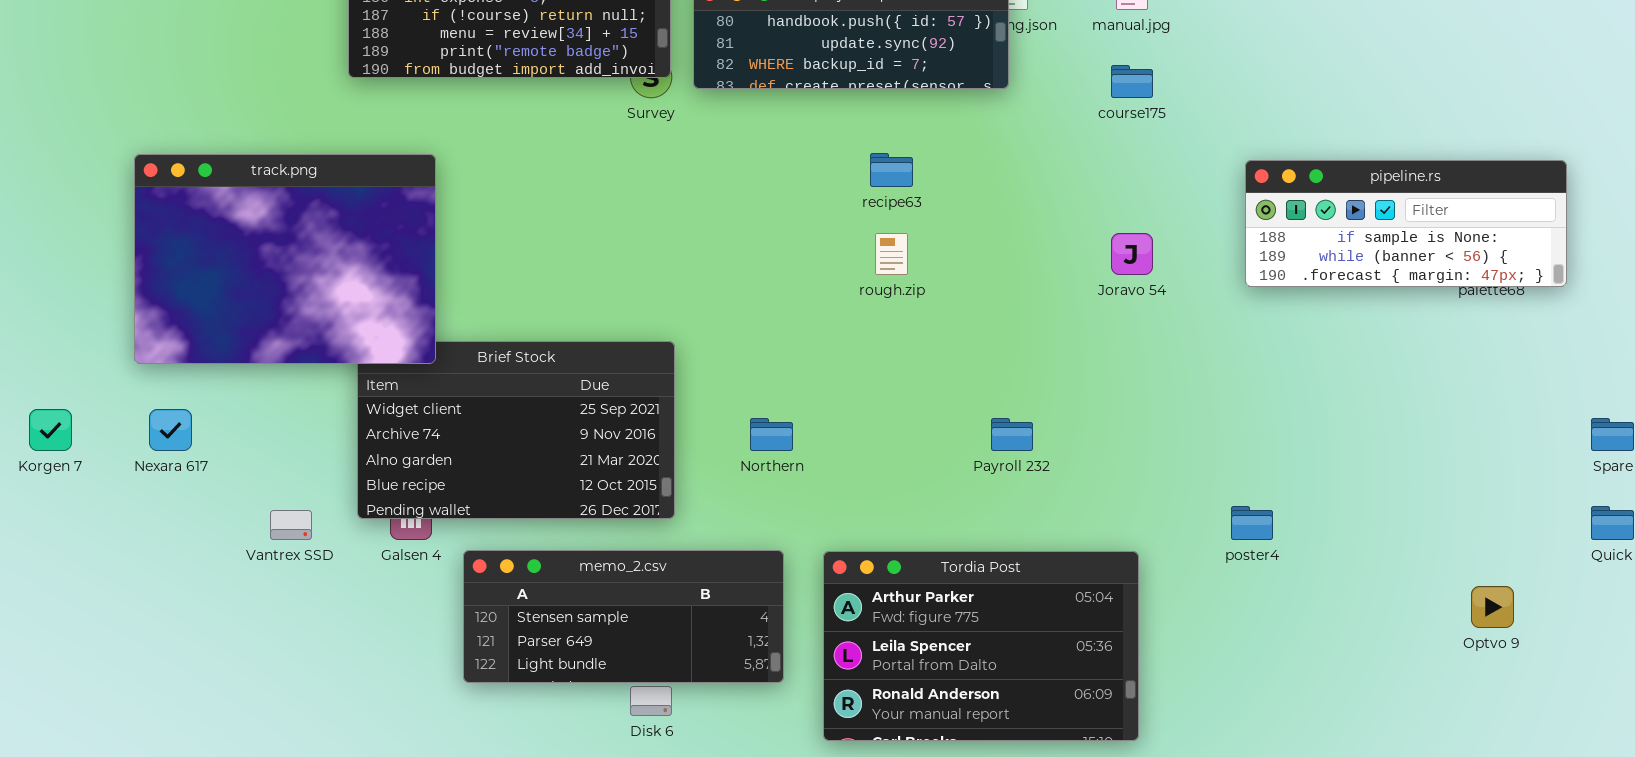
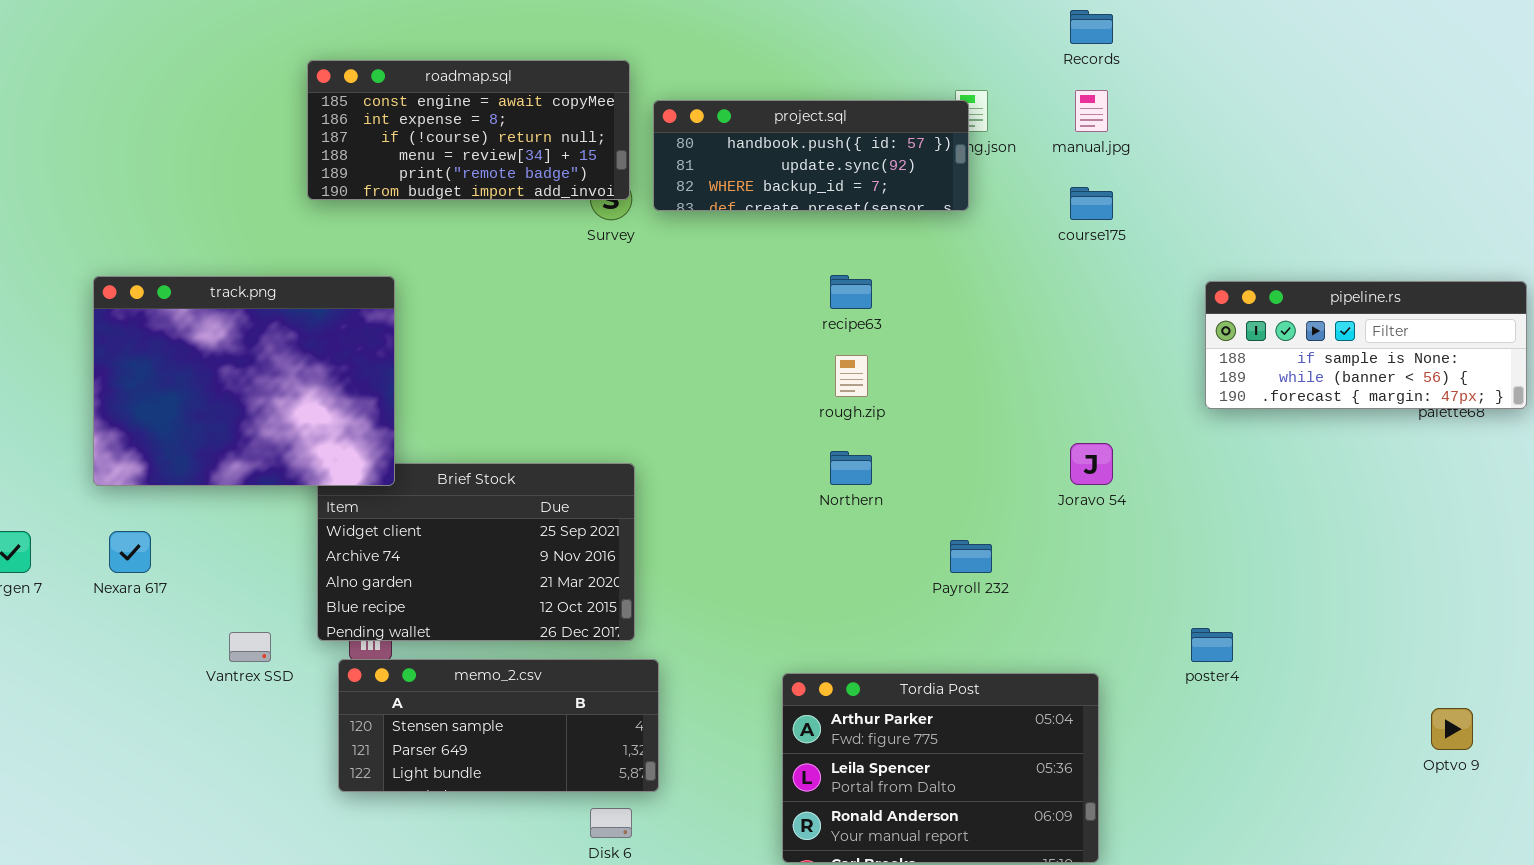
Joravo 54: [1111,233,1153,275] -> [1070,443,1113,485], moved
Northern: [750,418,793,451] -> [830,451,872,485], moved
memo_2.csv: [463,550,784,683] -> [338,659,659,792], moved

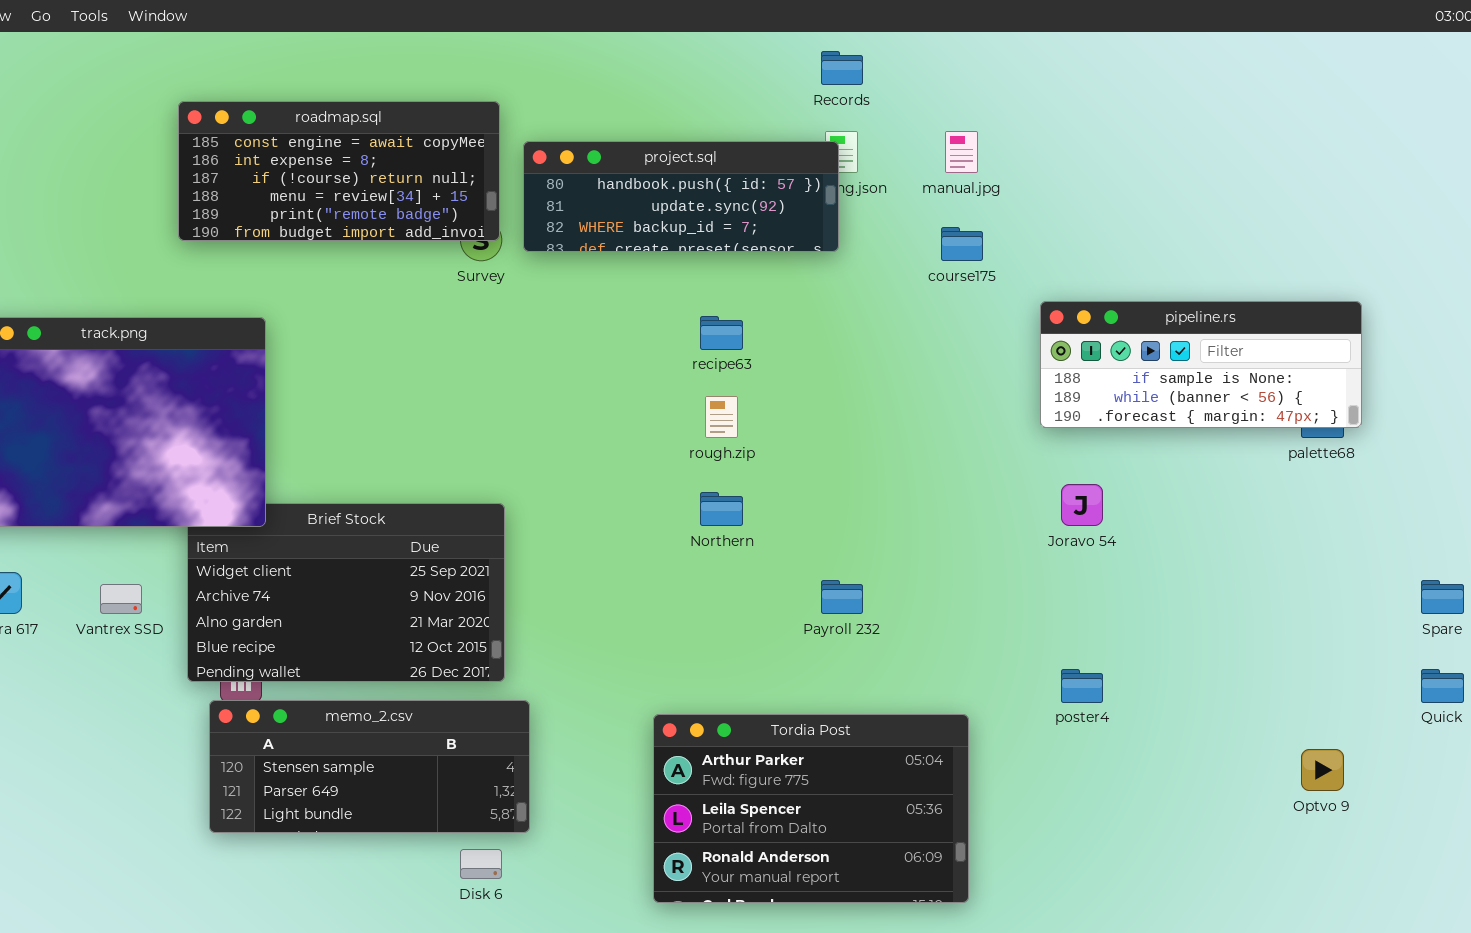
Records: [1070,10,1113,44] -> [821,51,863,85], moved
pipeline.rs: [1205,281,1527,409] -> [1040,301,1362,428], moved
Joravo 54: [1070,443,1113,485] -> [1061,484,1103,526], moved
Vantrex SSD: [229,632,271,662] -> [100,584,142,614], moved

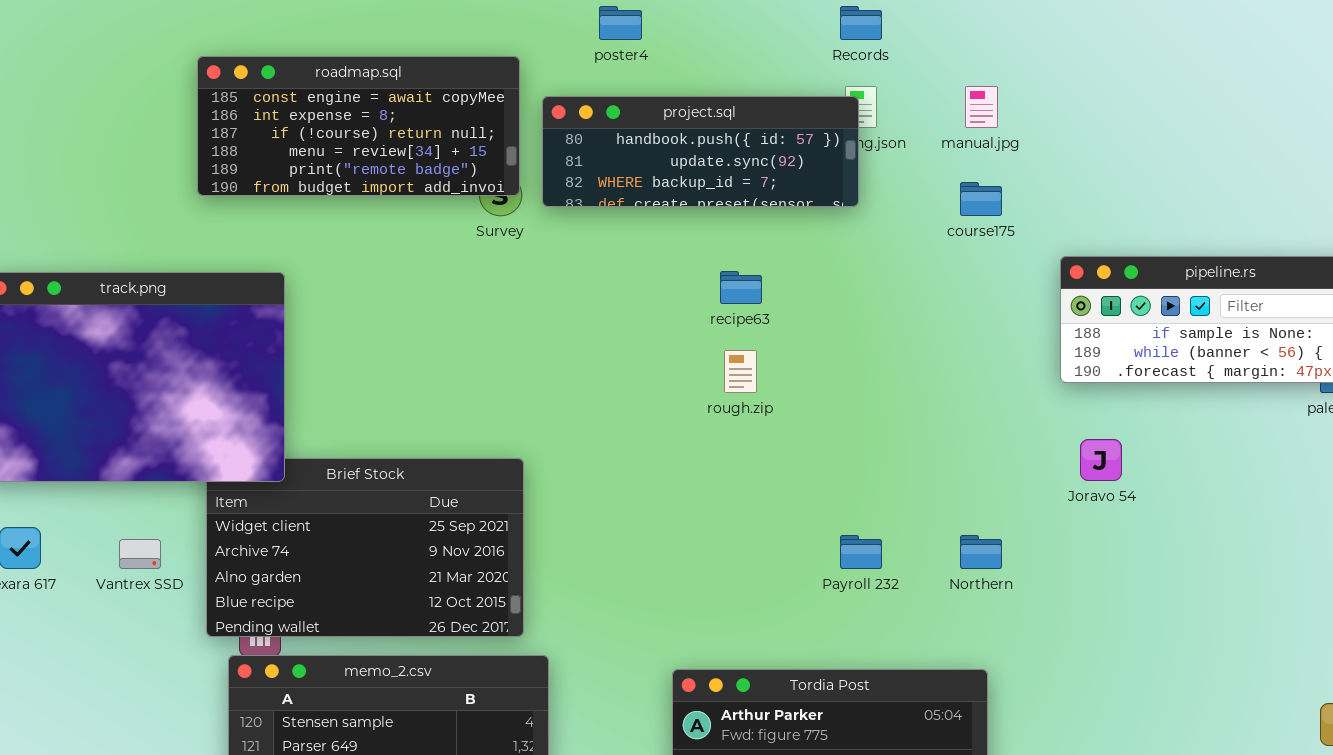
Northern: [700,492,743,526] -> [960,535,1002,569], moved
poster4: [1061,669,1103,703] -> [599,6,642,40], moved

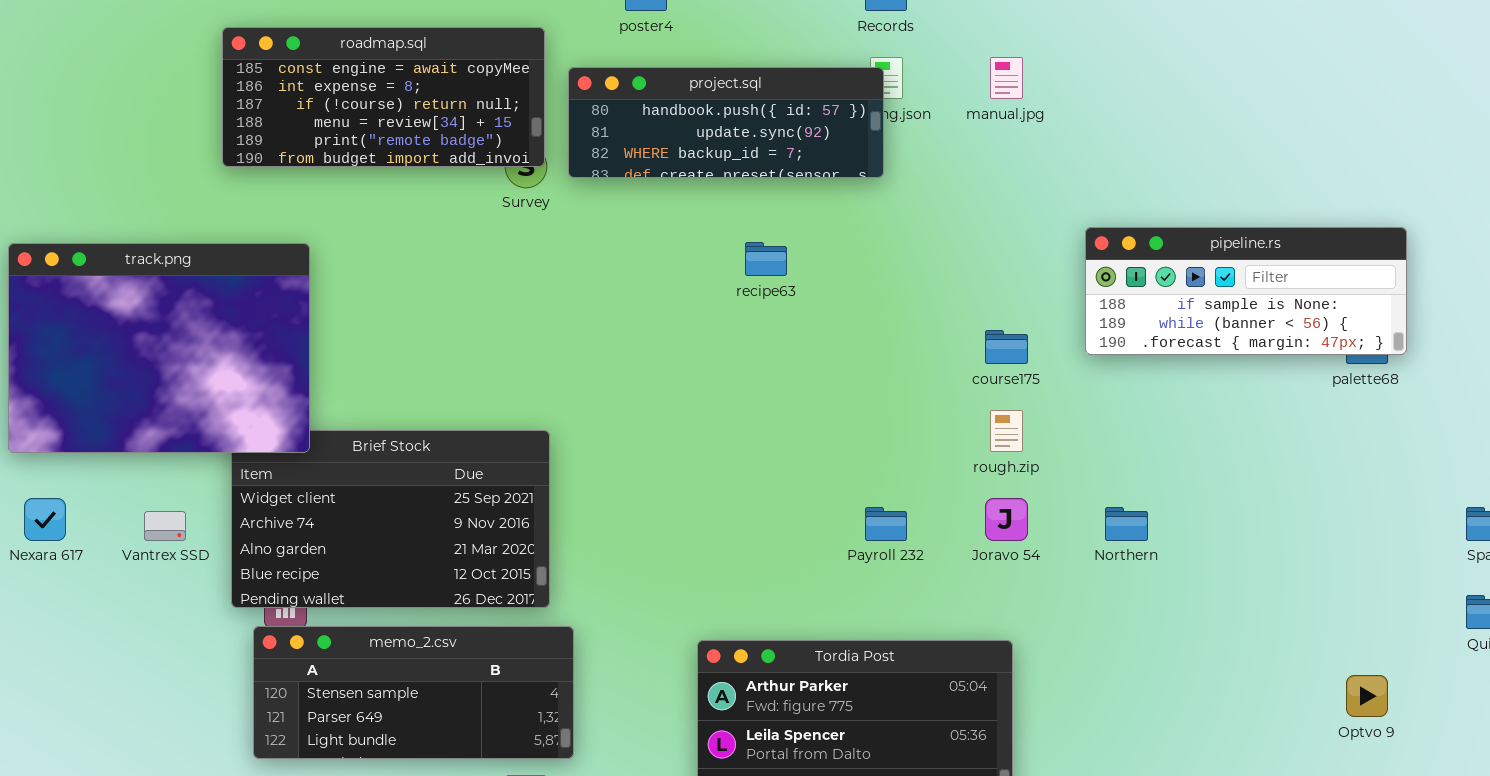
course175: [960,182,1002,216] -> [985,330,1028,364], moved
rough.zip: [724,350,757,393] -> [990,410,1023,452], moved
Joravo 54: [1080,439,1122,481] -> [985,498,1028,541], moved
Northern: [960,535,1002,569] -> [1105,507,1148,541], moved

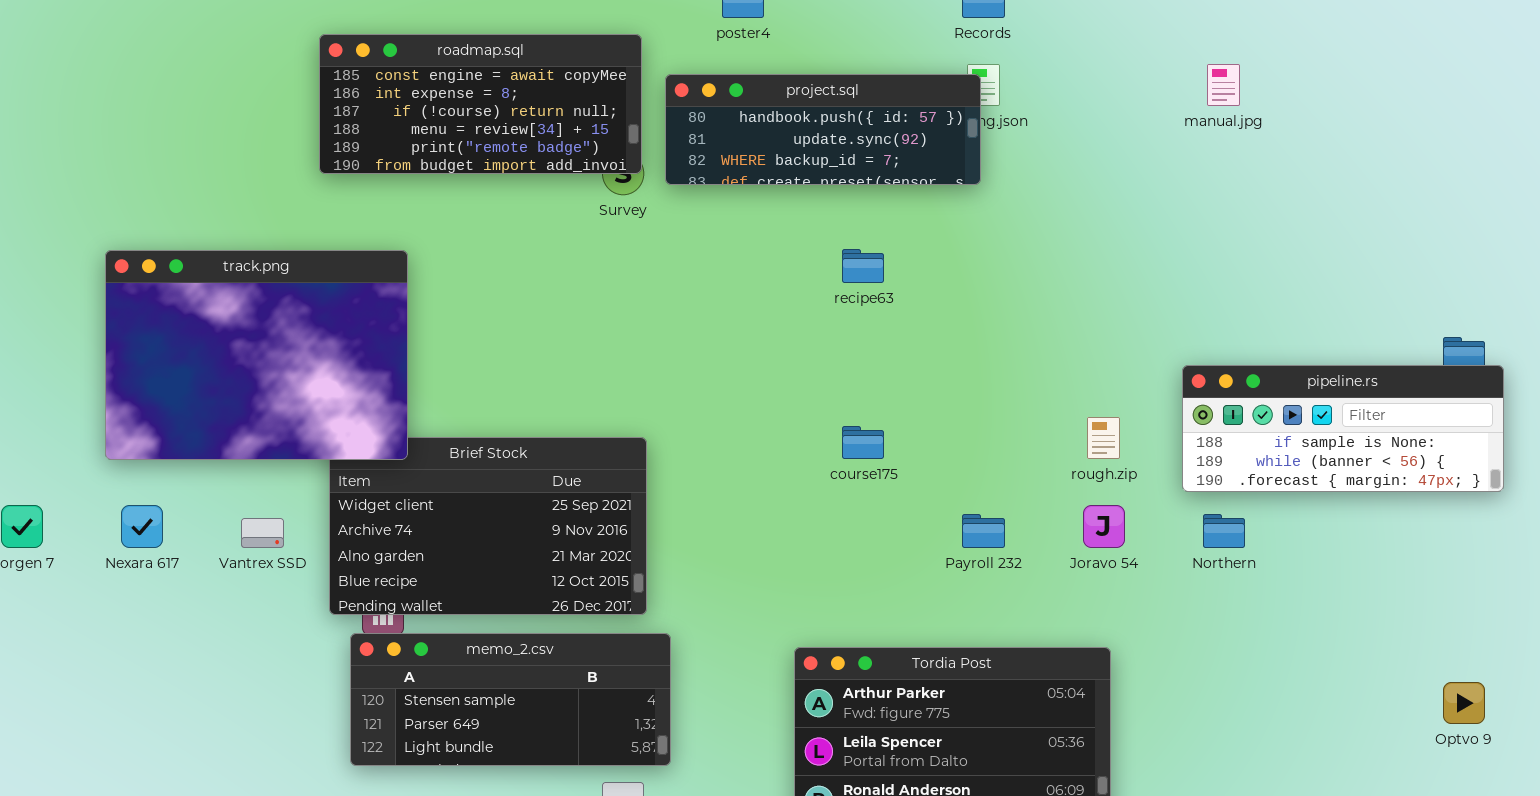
manual.jpg: [990,57,1023,99] -> [1207,64,1240,106], moved
pipeline.rs: [1085,227,1407,355] -> [1182,365,1504,492], moved
course175: [985,330,1028,364] -> [842,426,884,459], moved

